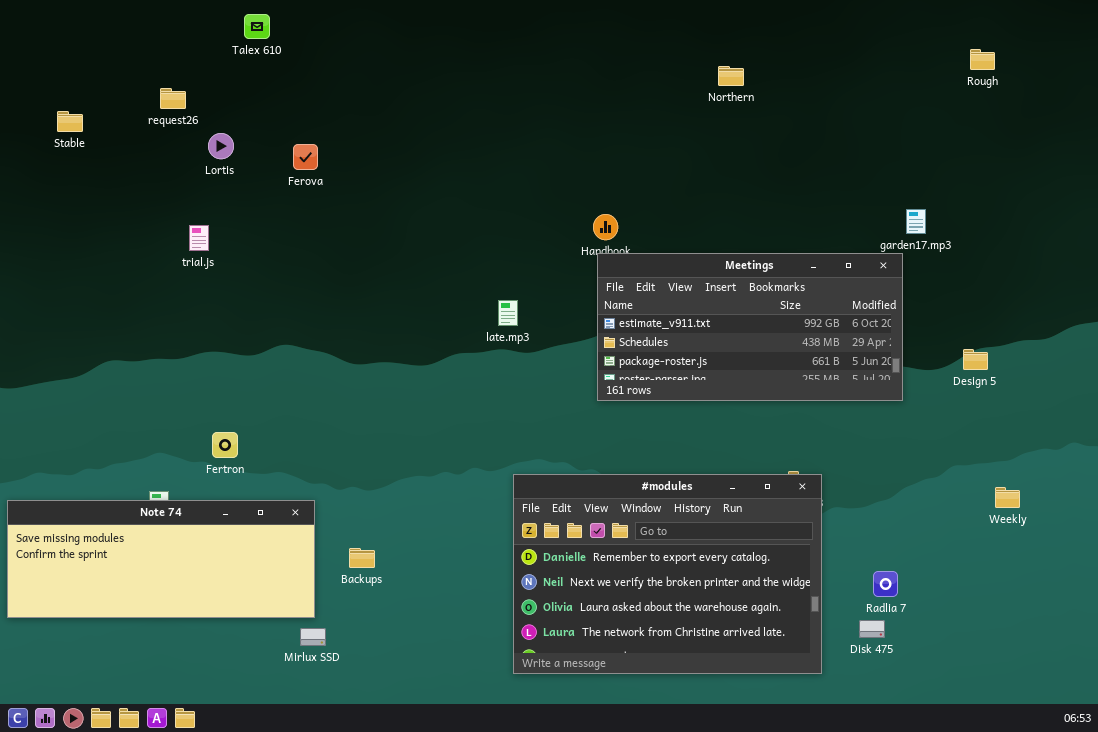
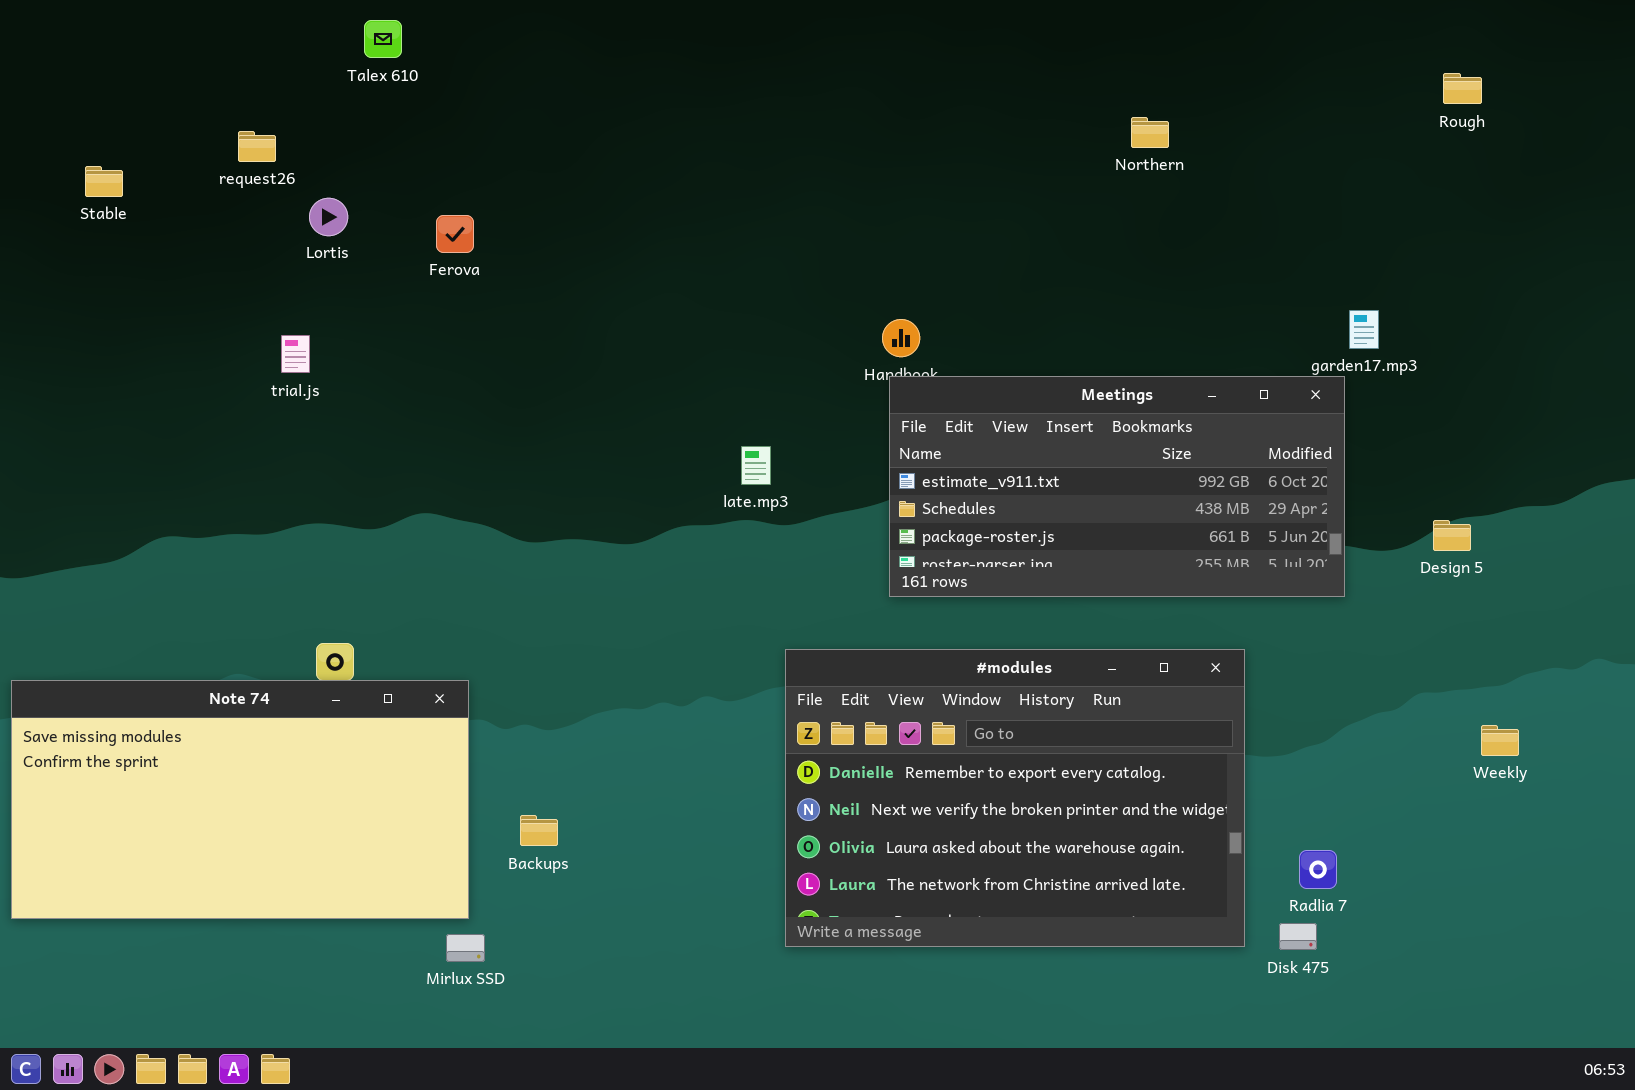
Northern: [718,66,744,86] -> [1131,117,1169,148], moved
#modules: [513,474,822,674] -> [785,649,1245,947], moved
Note 74: [7,500,315,618] -> [11,680,469,919], resized

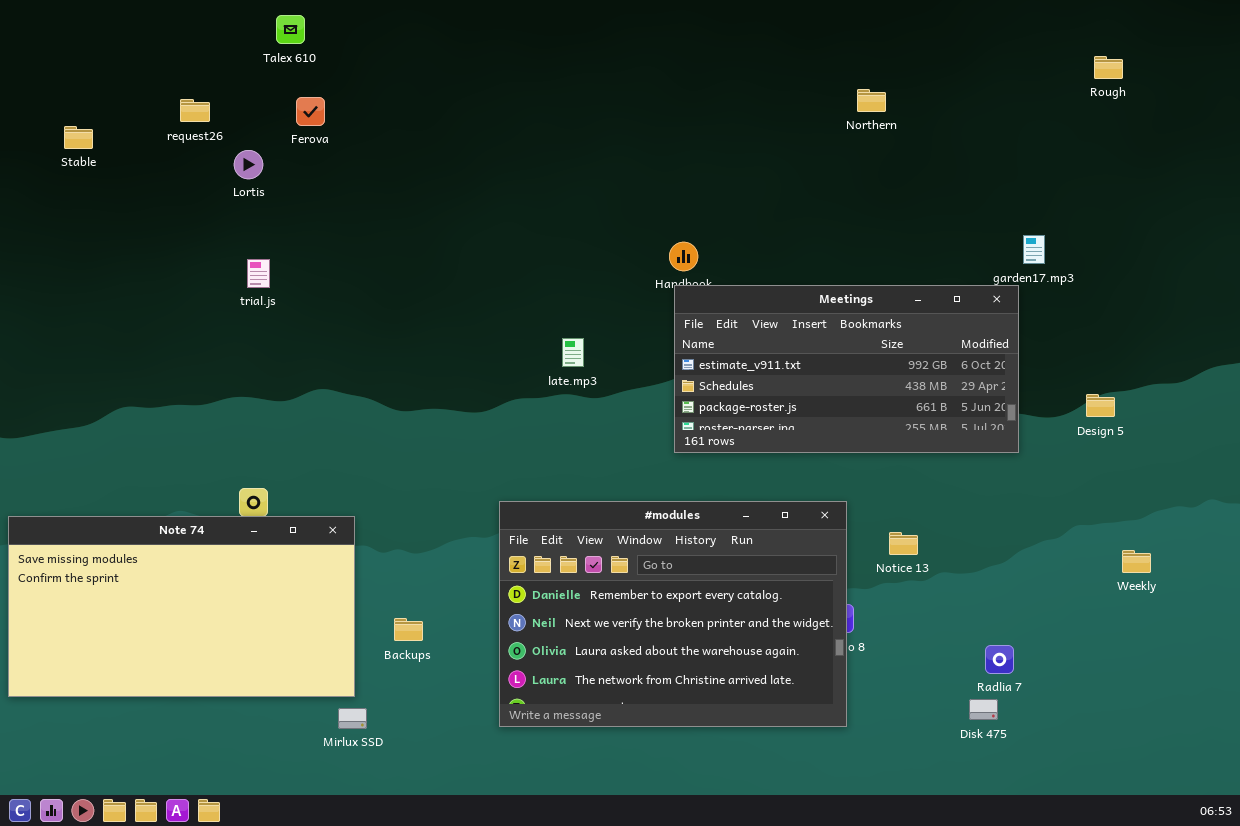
Ferova: [436,215,474,253] -> [296,97,325,126], moved
trial.js: [281,335,310,373] -> [247,259,270,288], moved
#modules: [785,649,1245,947] -> [499,501,847,727], moved

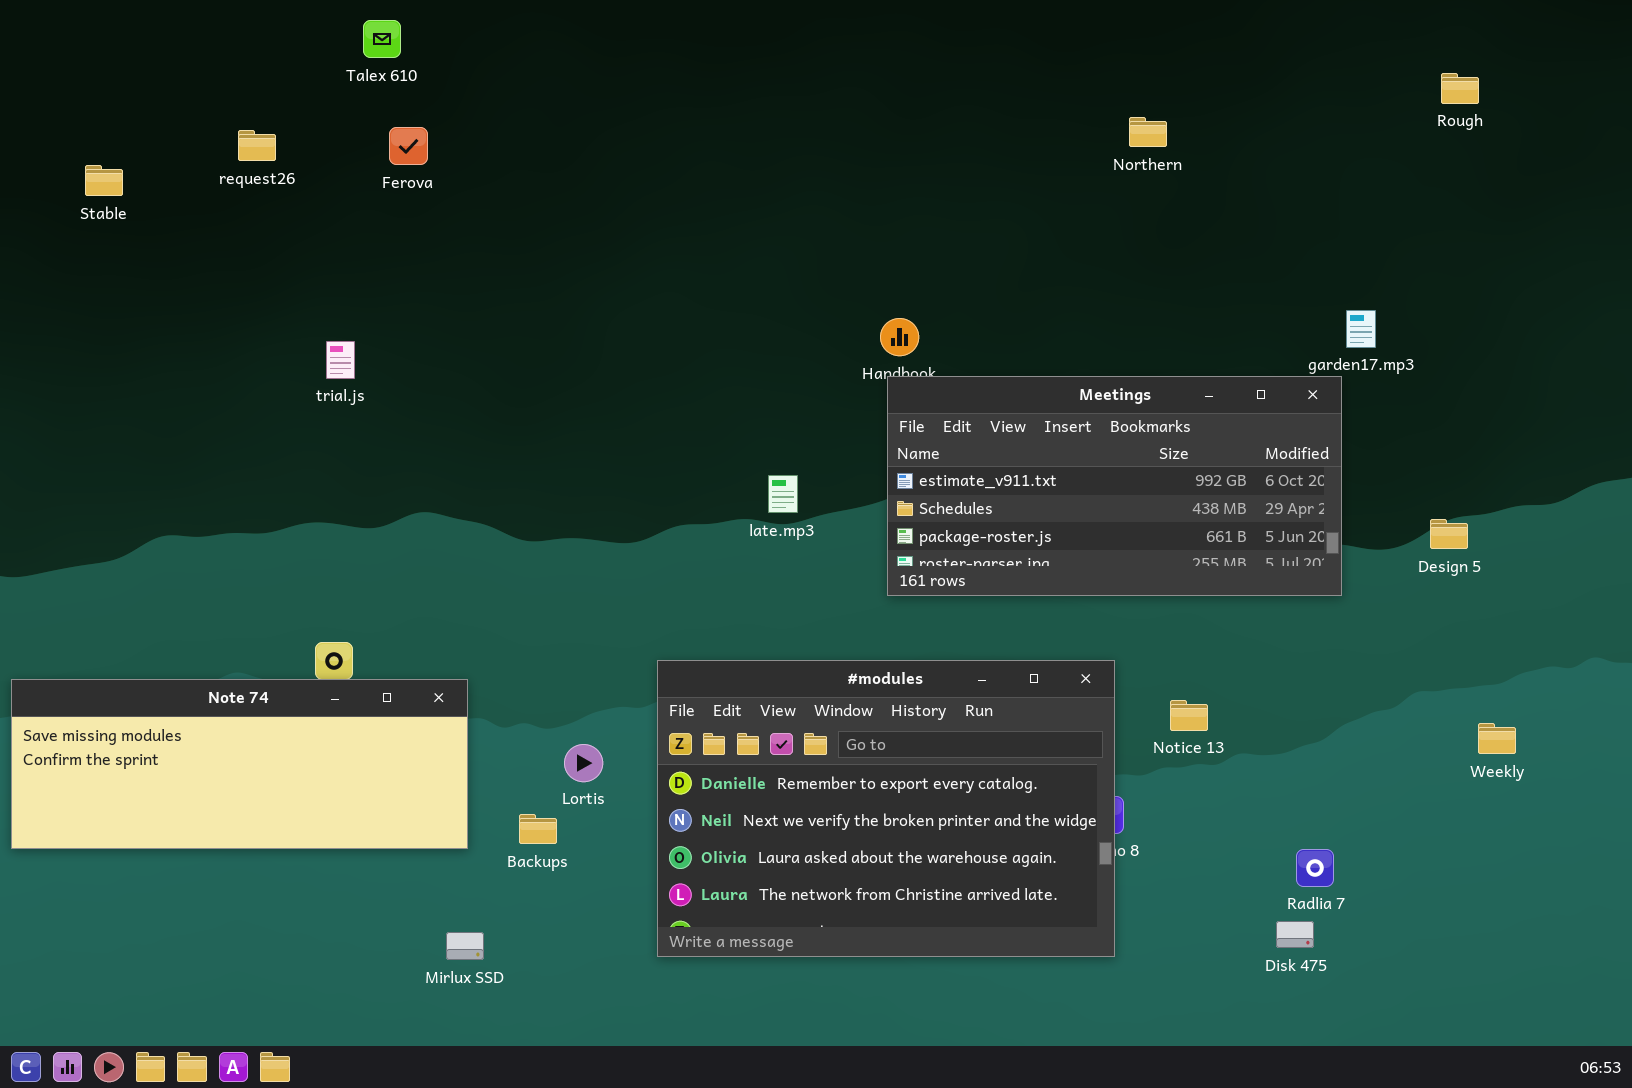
Lortis: [234,150,263,179] -> [564,744,603,782], moved
late.mp3: [562,338,584,367] -> [768,475,798,513], moved
Note 74: [8,516,355,697] -> [11,679,468,849], resized

